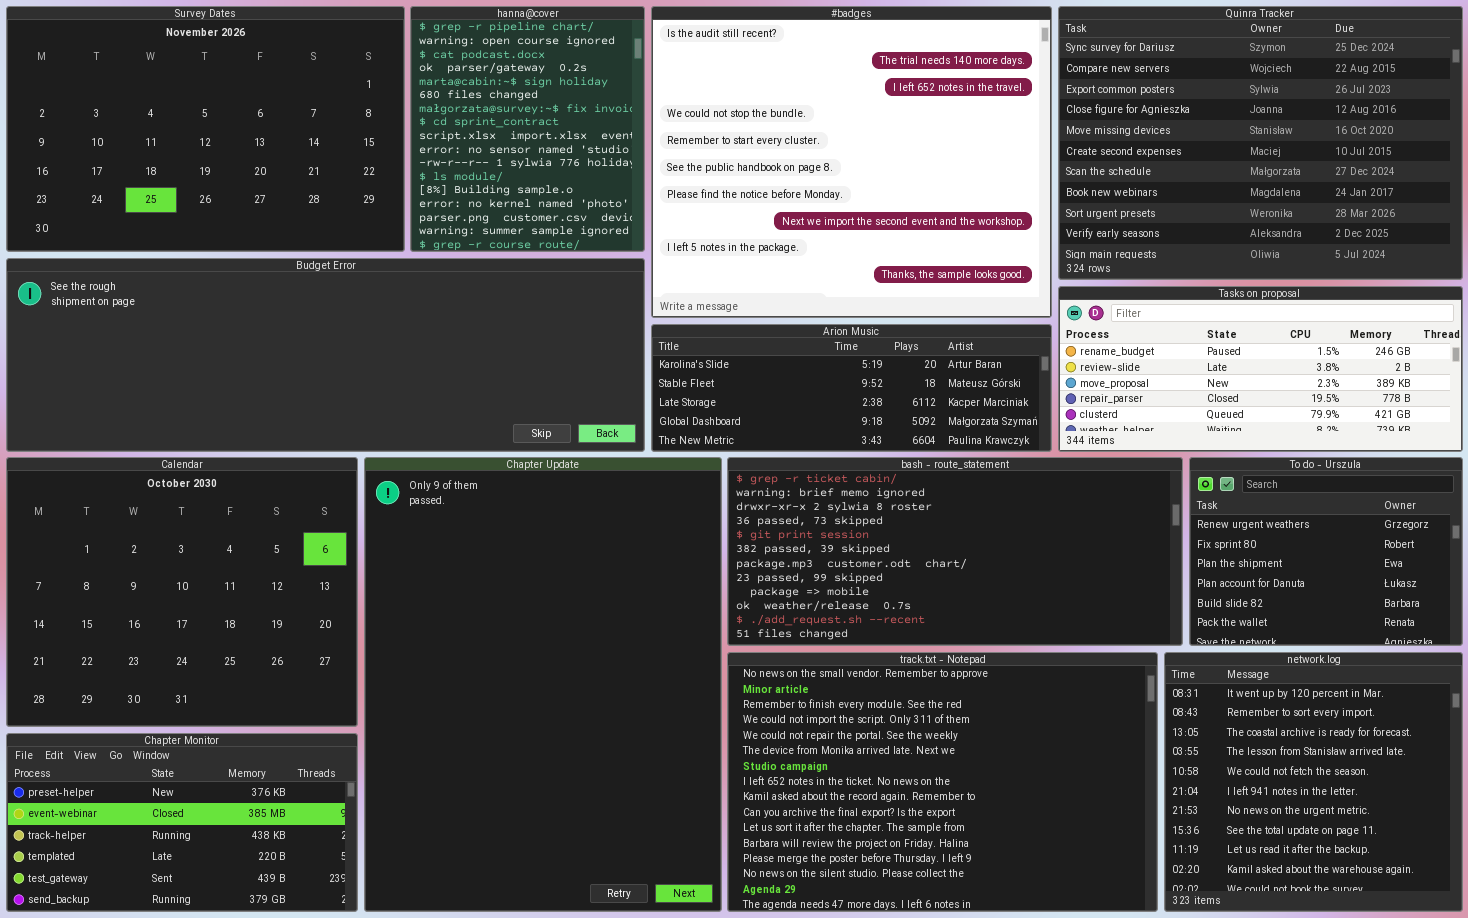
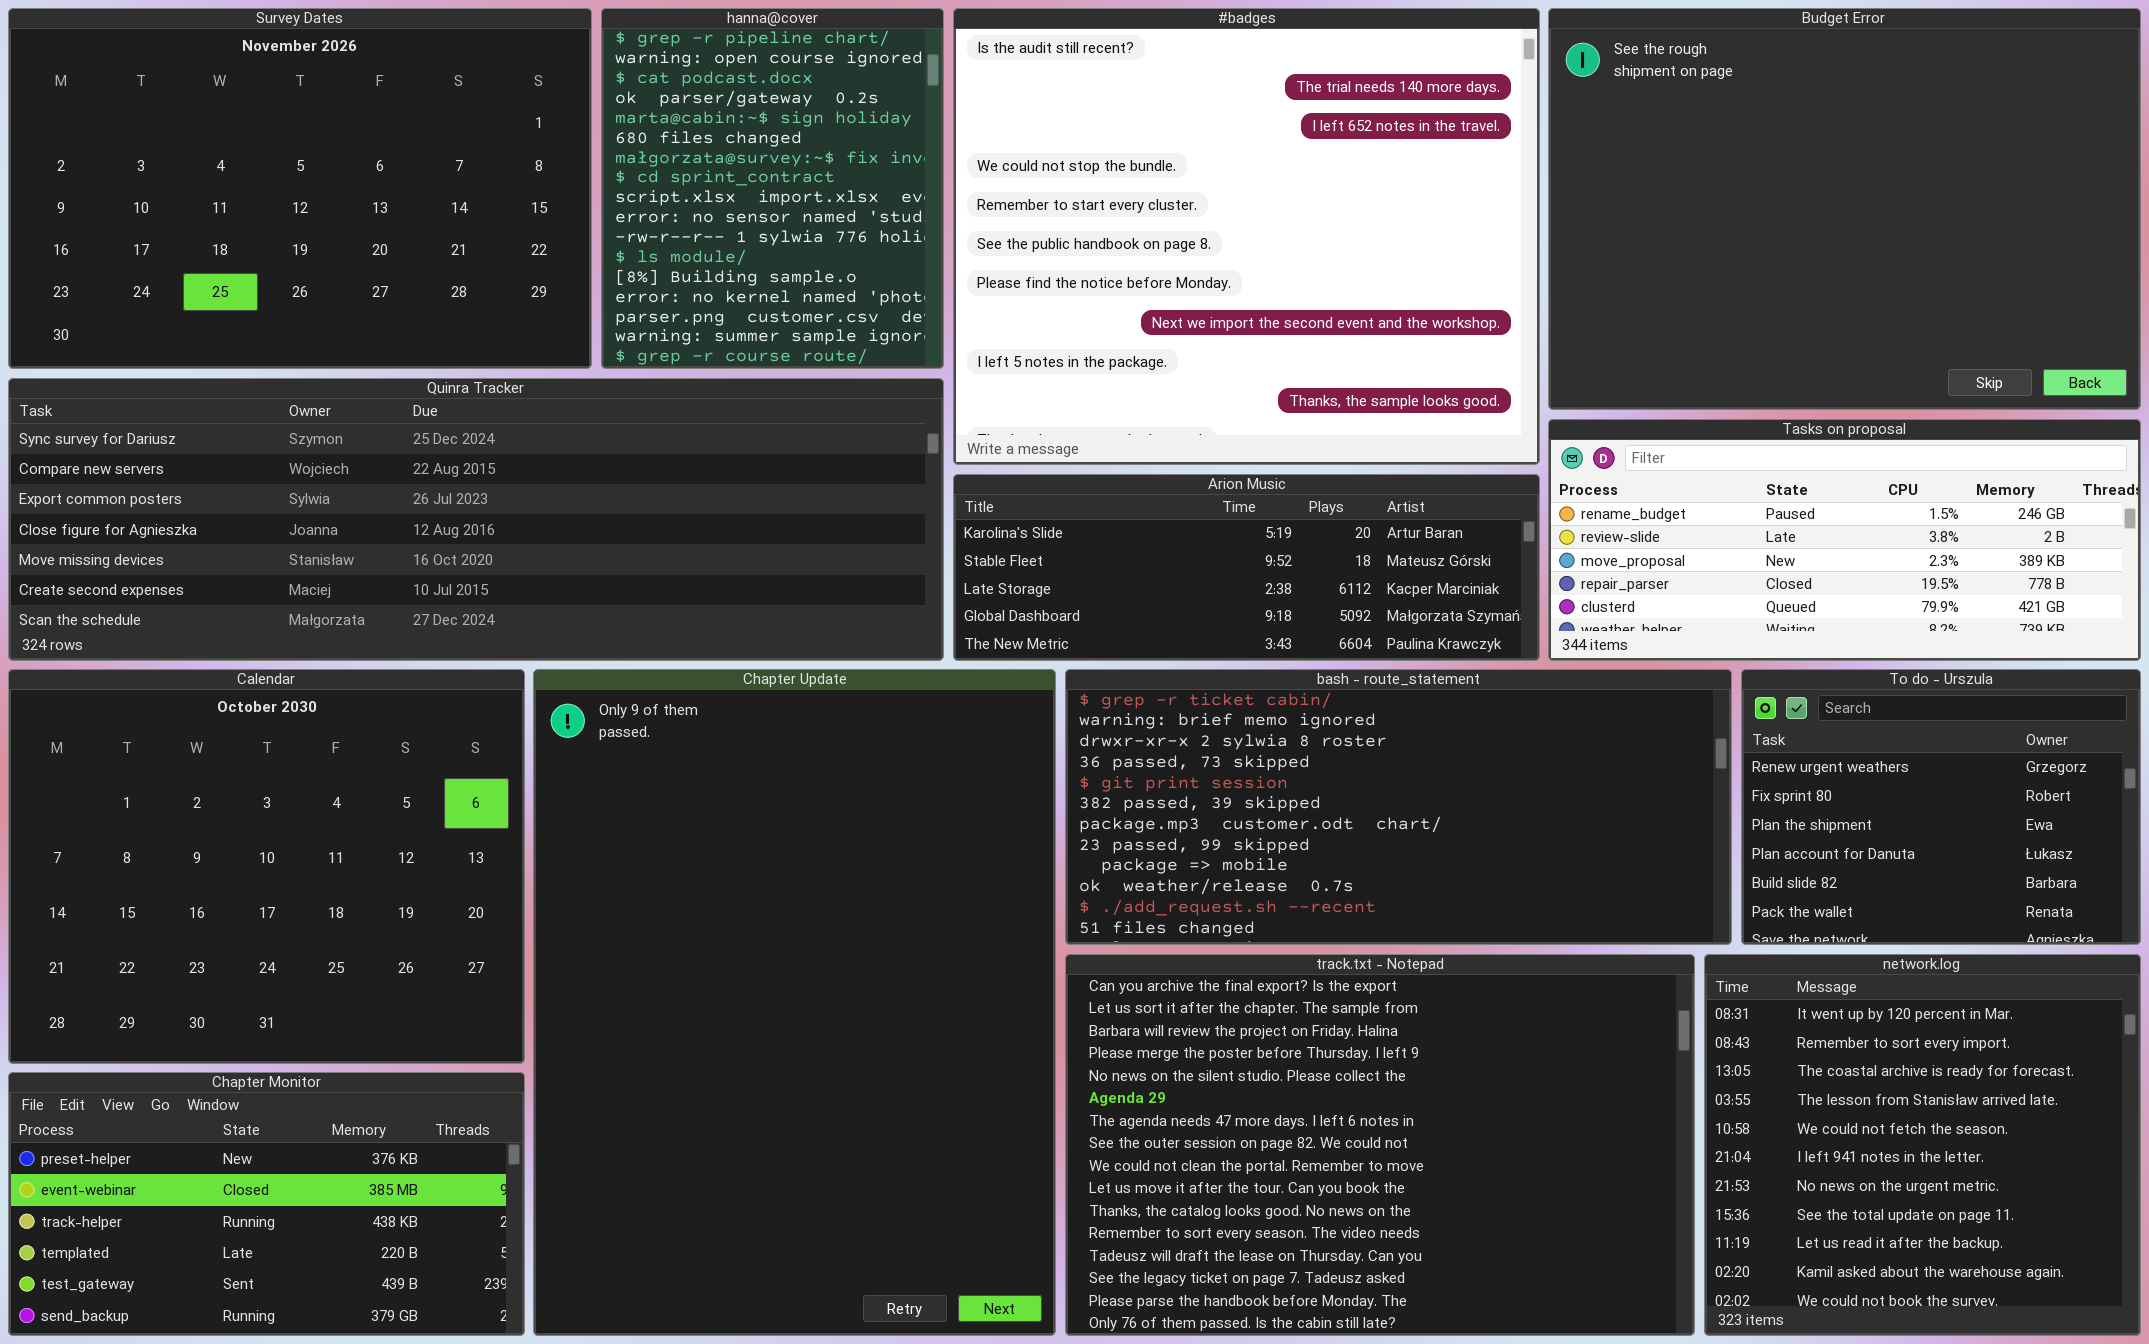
Quinra Tracker: [1058,6,1463,280] -> [8,378,944,661], moved, resized
Budget Error: [6,258,645,452] -> [1548,8,2141,410], moved, resized
track.txt - Notepad: [727,652,1158,912] -> [1065,954,1695,1336], scrolled down 9 rows

